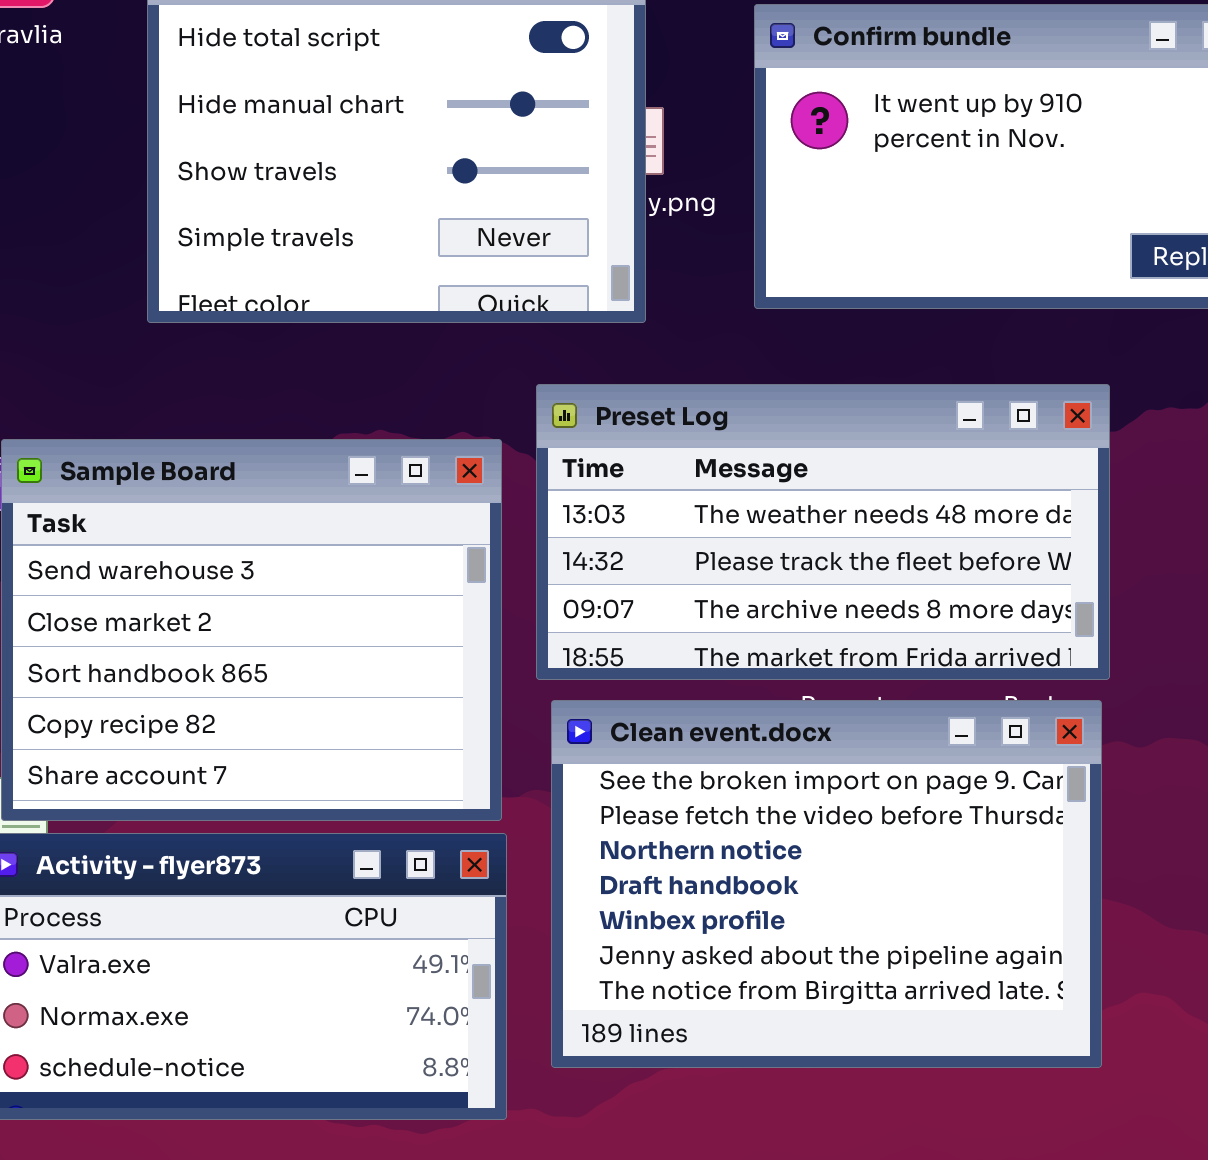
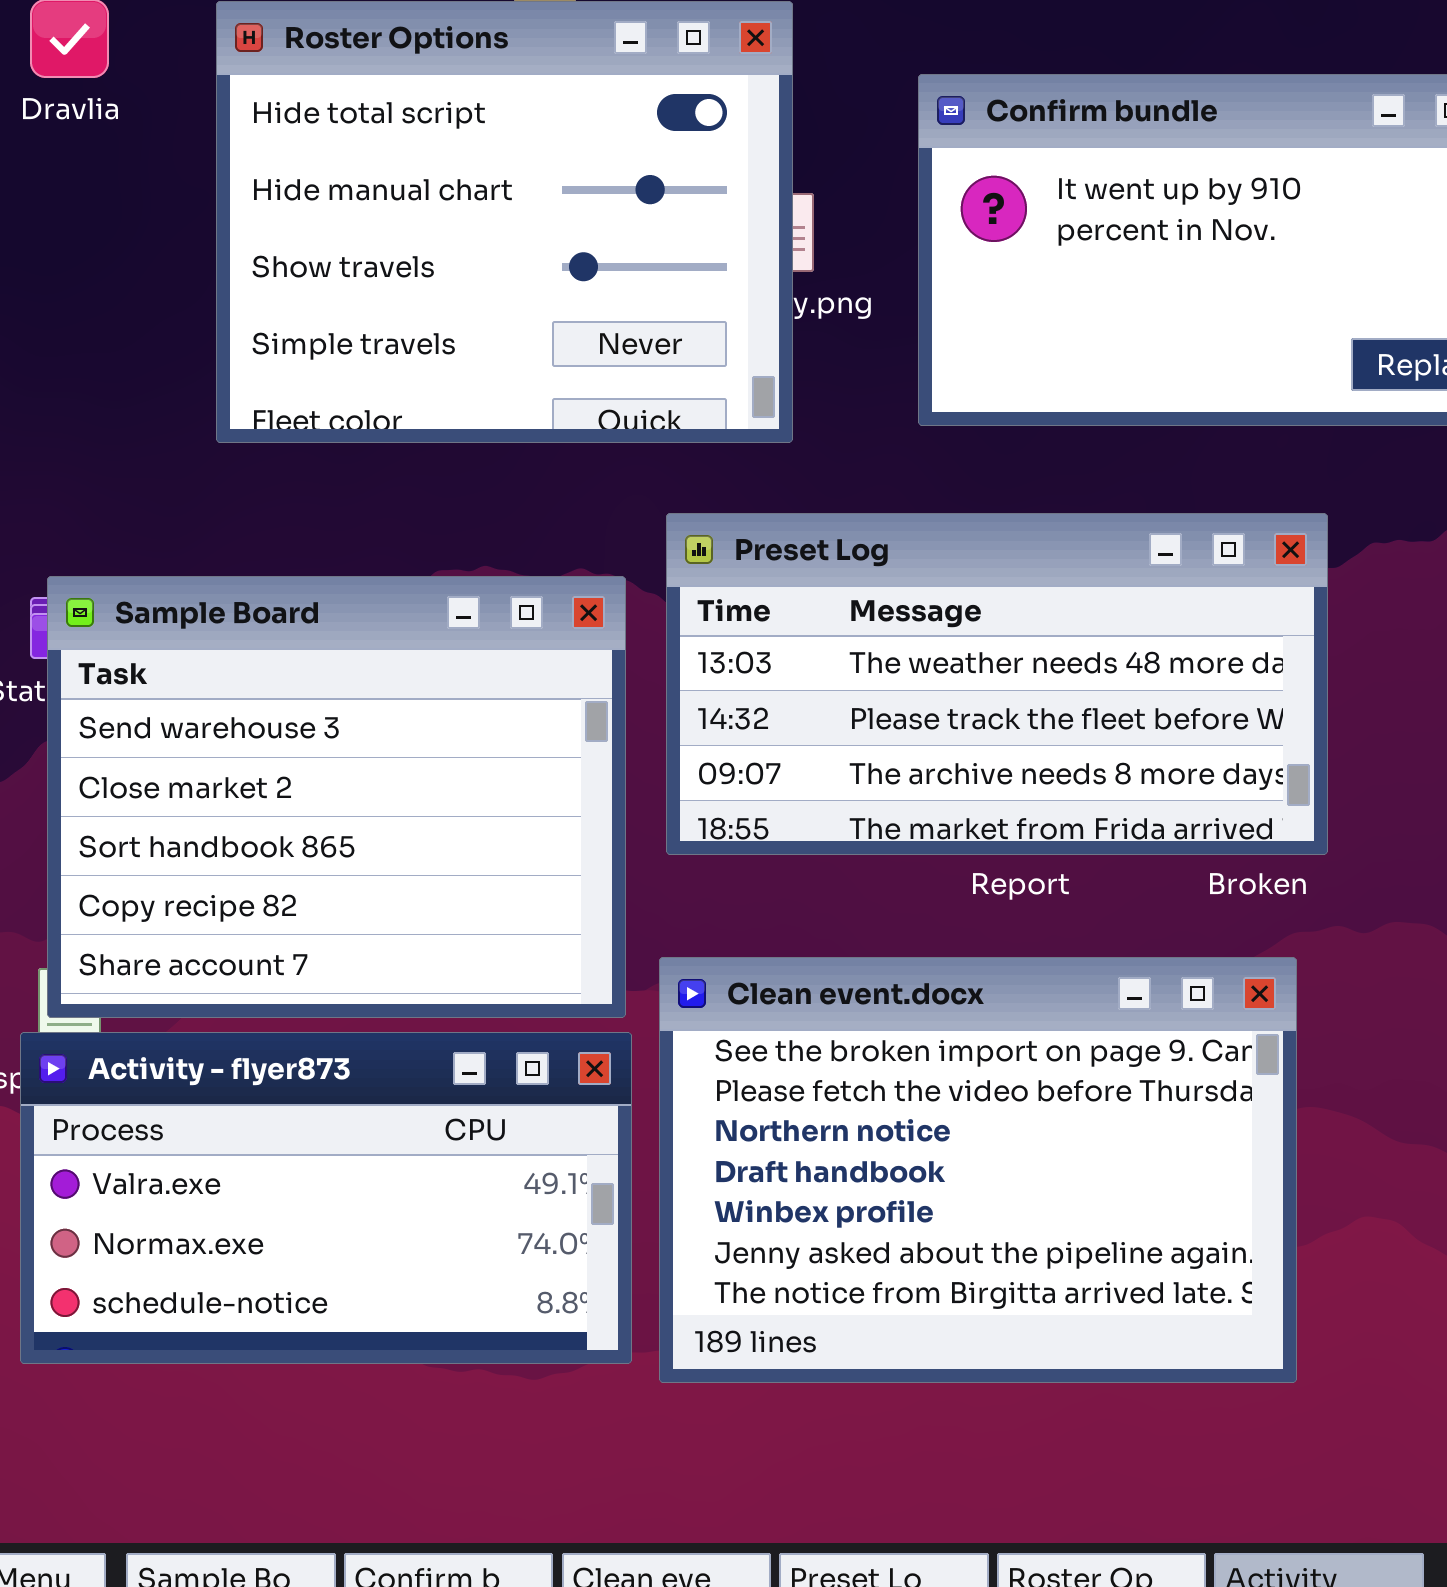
Clean event.docx: [551,700,1102,1068] -> [659,957,1297,1383], moved

